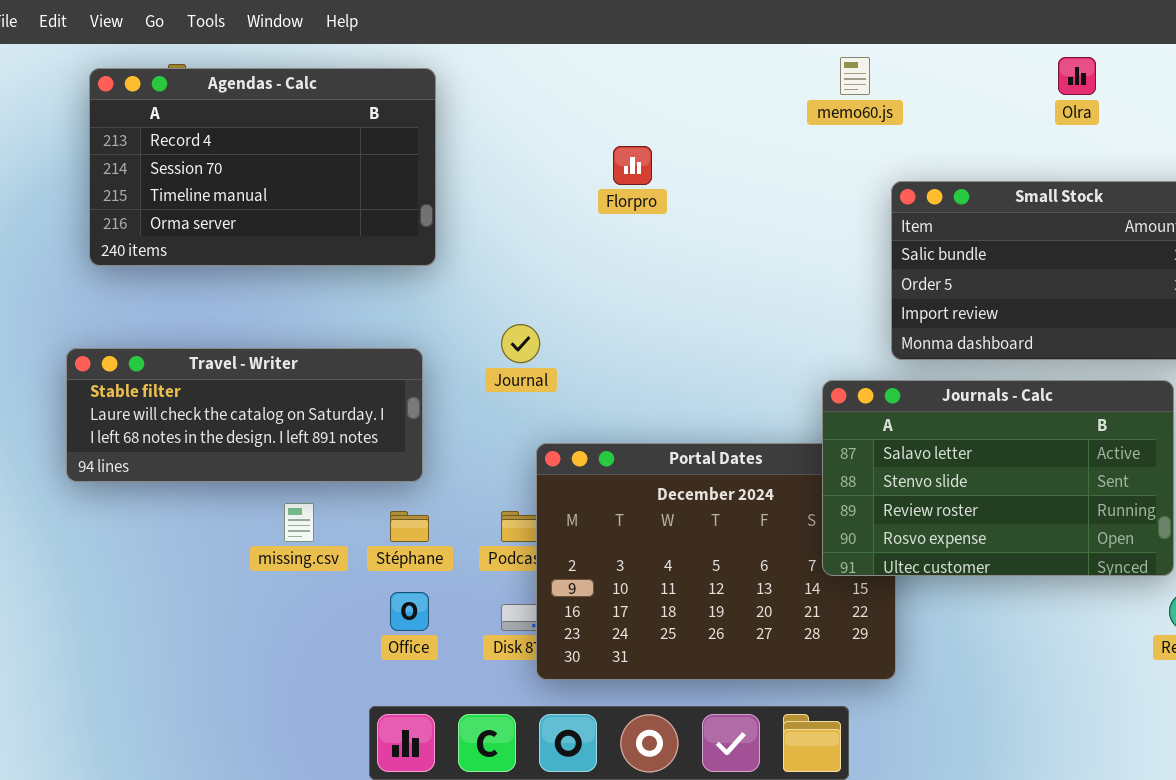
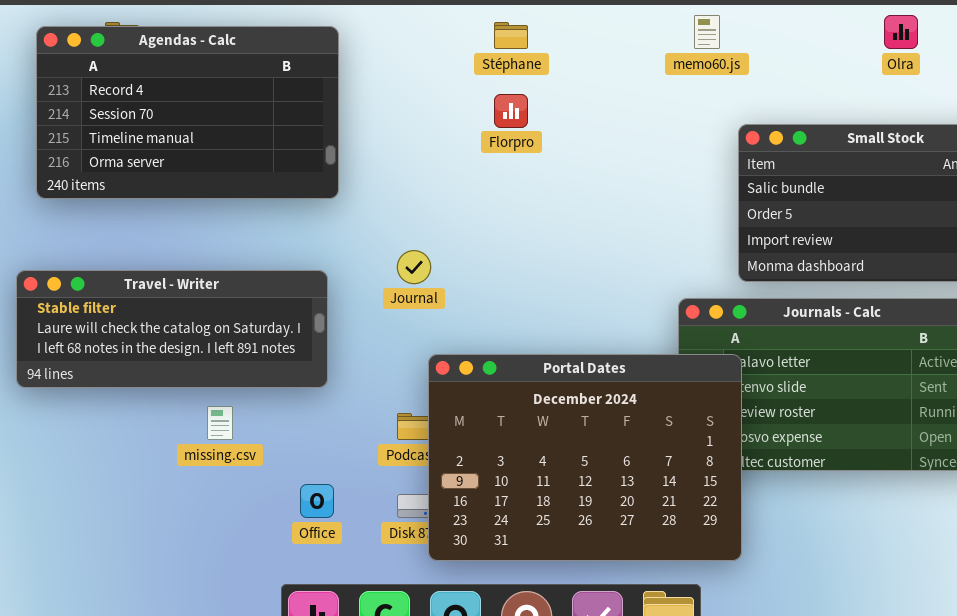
Portal Dates: [536,443,896,680] -> [428,354,742,561], raised
Stéphane: [390,511,429,542] -> [494,22,528,49], moved

